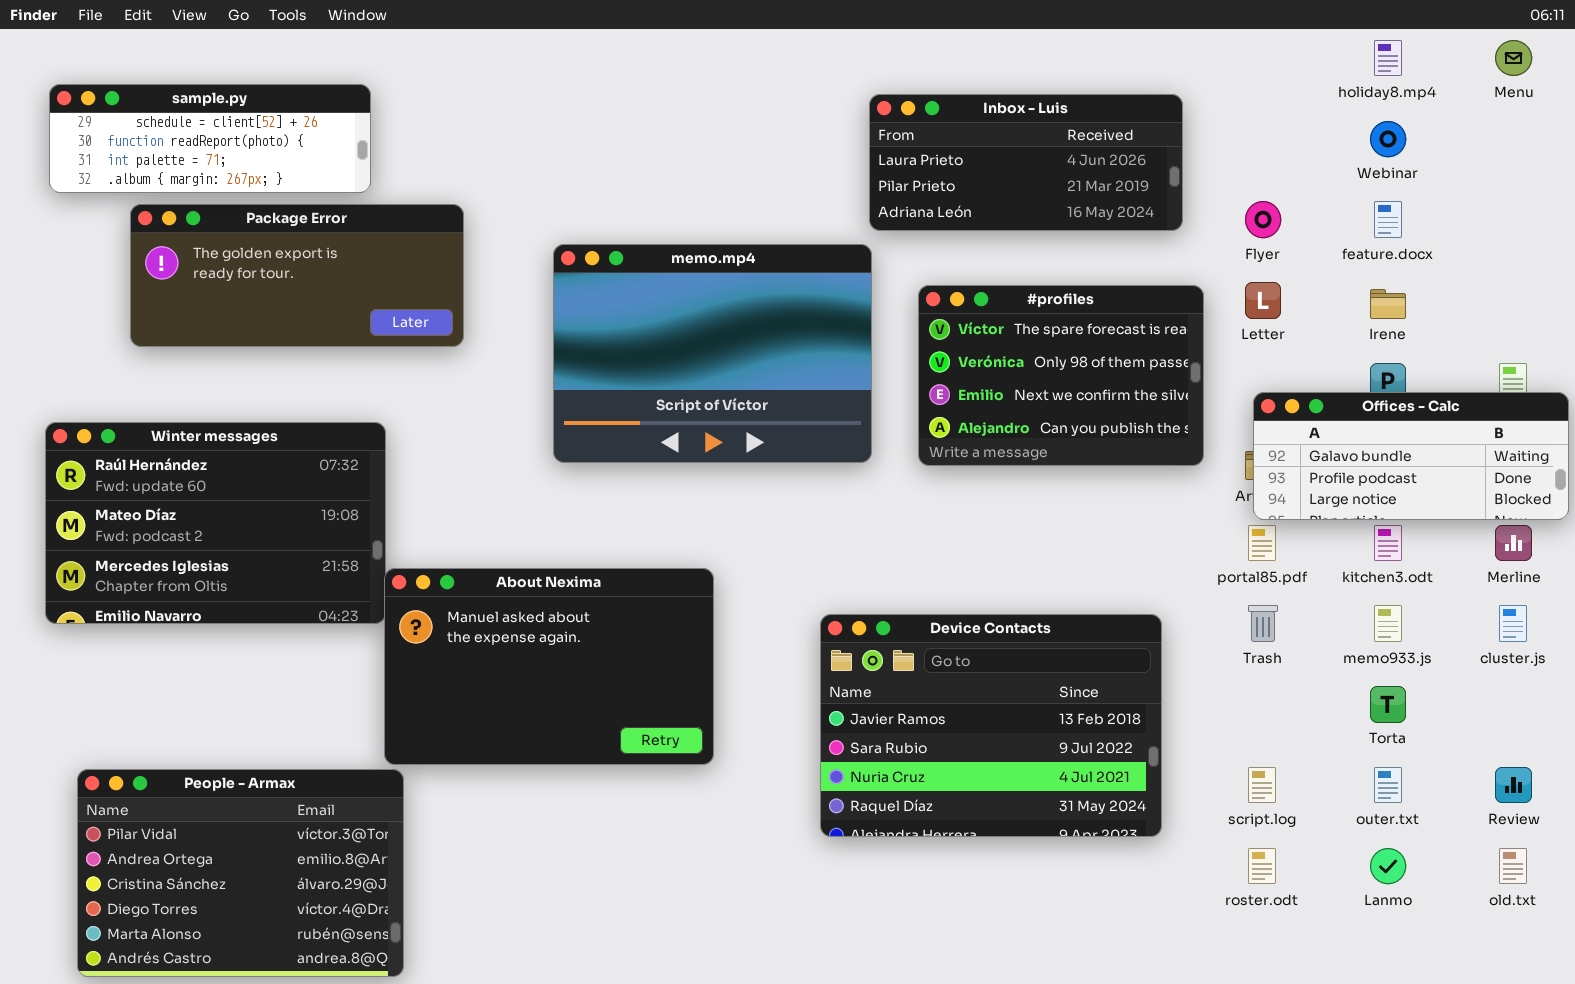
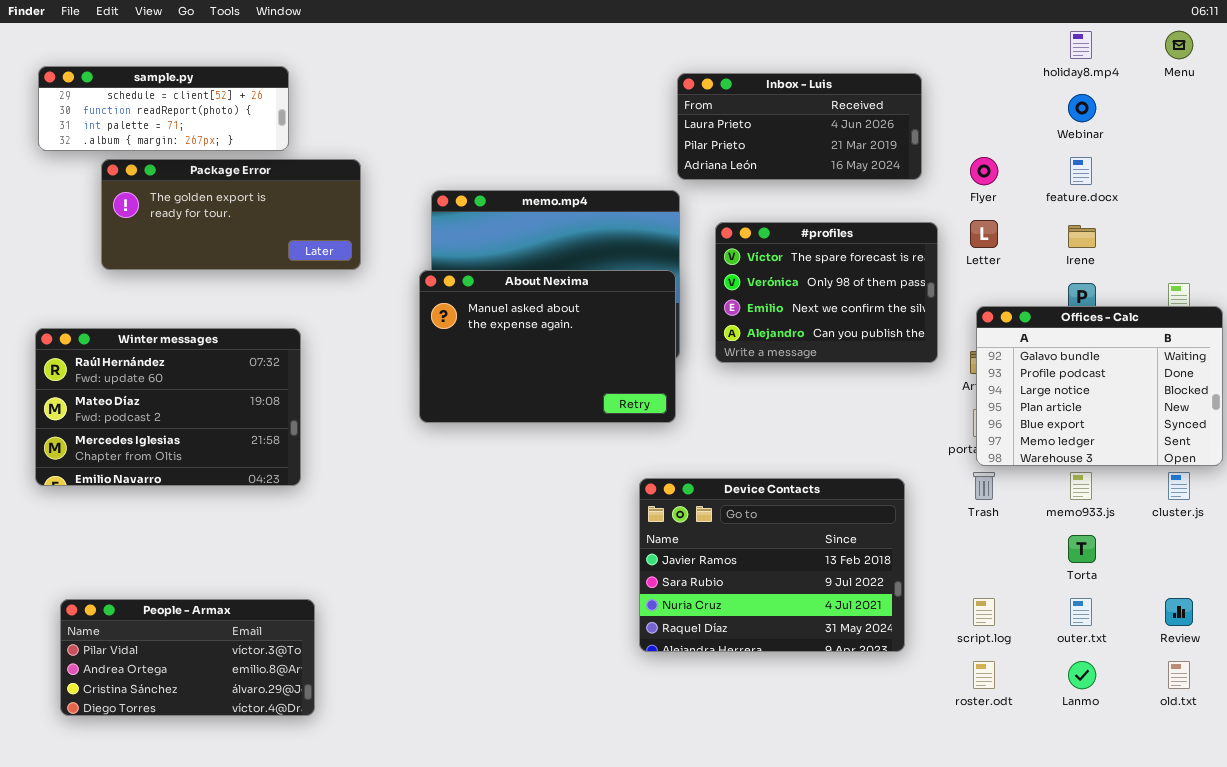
Offices - Calc: [1253,392,1569,520] -> [976,306,1223,466], resized
About Nexima: [384,568,714,765] -> [419,270,676,423], moved
People - Armax: [77,769,404,977] -> [60,599,315,716], resized

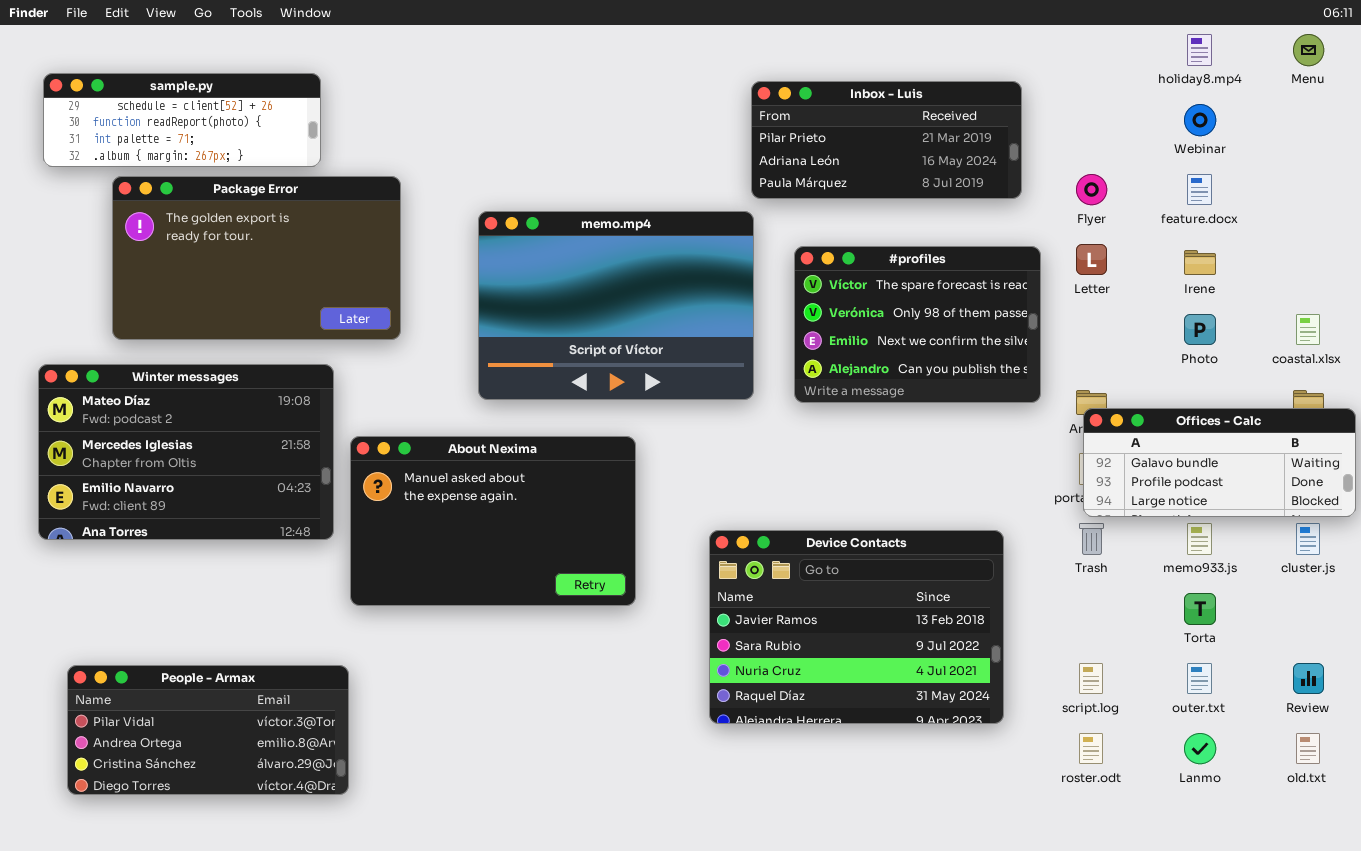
Inbox - Luis: [677,73,922,180] -> [751,81,1022,199], scrolled down 1 row
Package Error: [101,159,361,270] -> [112,176,401,340], resized
About Nexima: [419,270,676,423] -> [350,436,636,606], moved
Offices - Calc: [976,306,1223,466] -> [1083,408,1356,517], resized
Winter messages: [35,328,301,486] -> [38,364,334,540], scrolled down 1 row

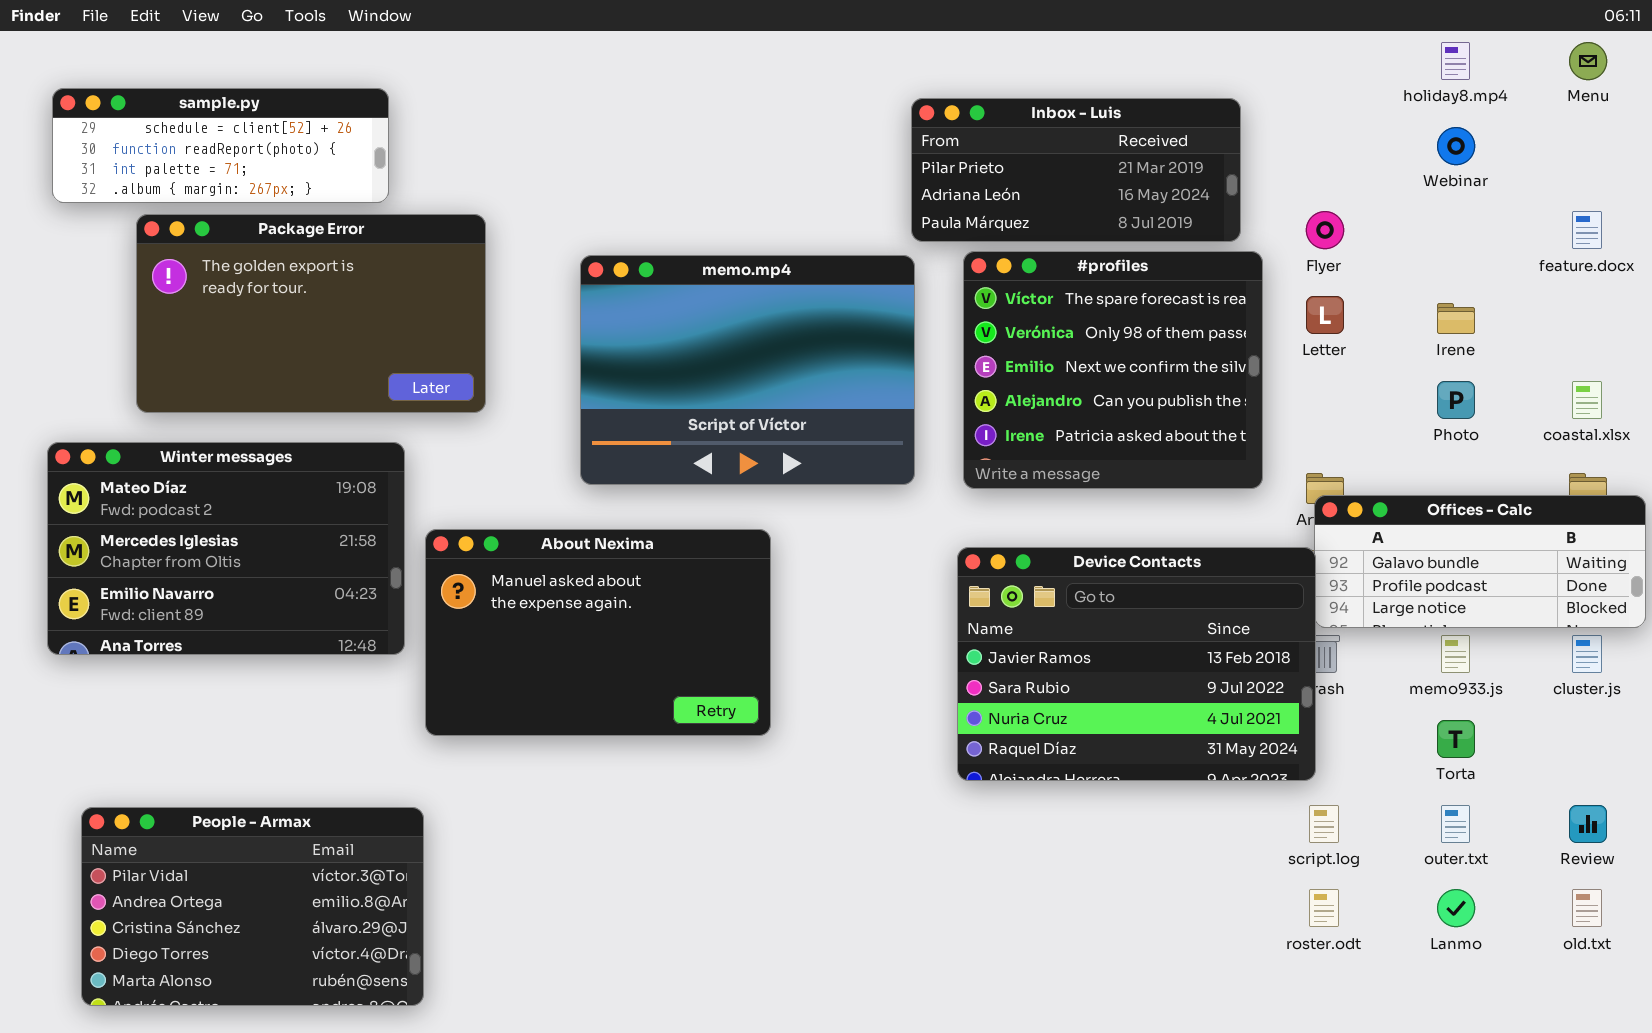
feature.docx: [1187,174,1212,205] -> [1572,211,1602,249], moved
#profiles: [794,246,1041,403] -> [963,251,1263,489], resized
Device Contacts: [709,530,1004,724] -> [957,547,1316,781], moved
People - Armax: [67,665,349,795] -> [81,807,424,1006], resized

